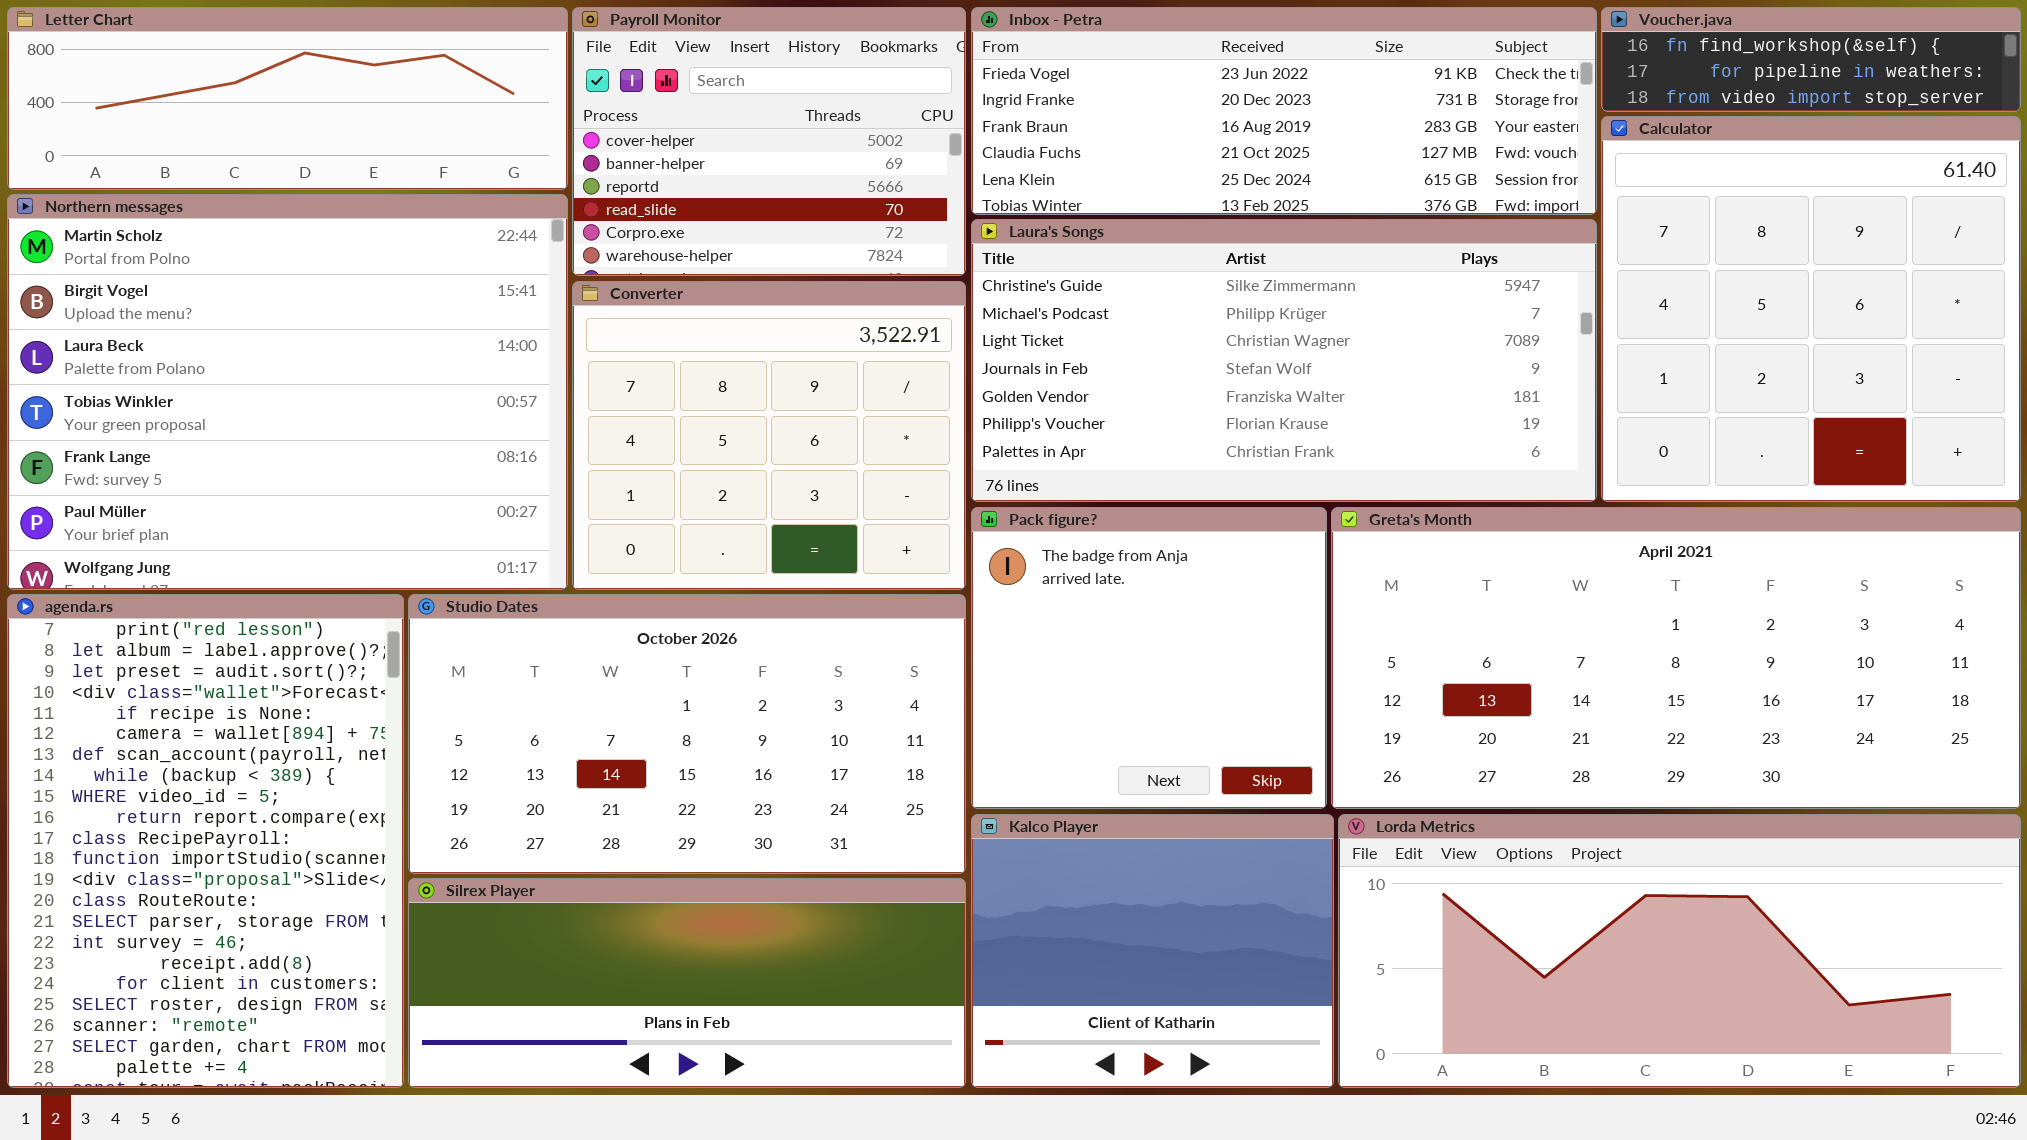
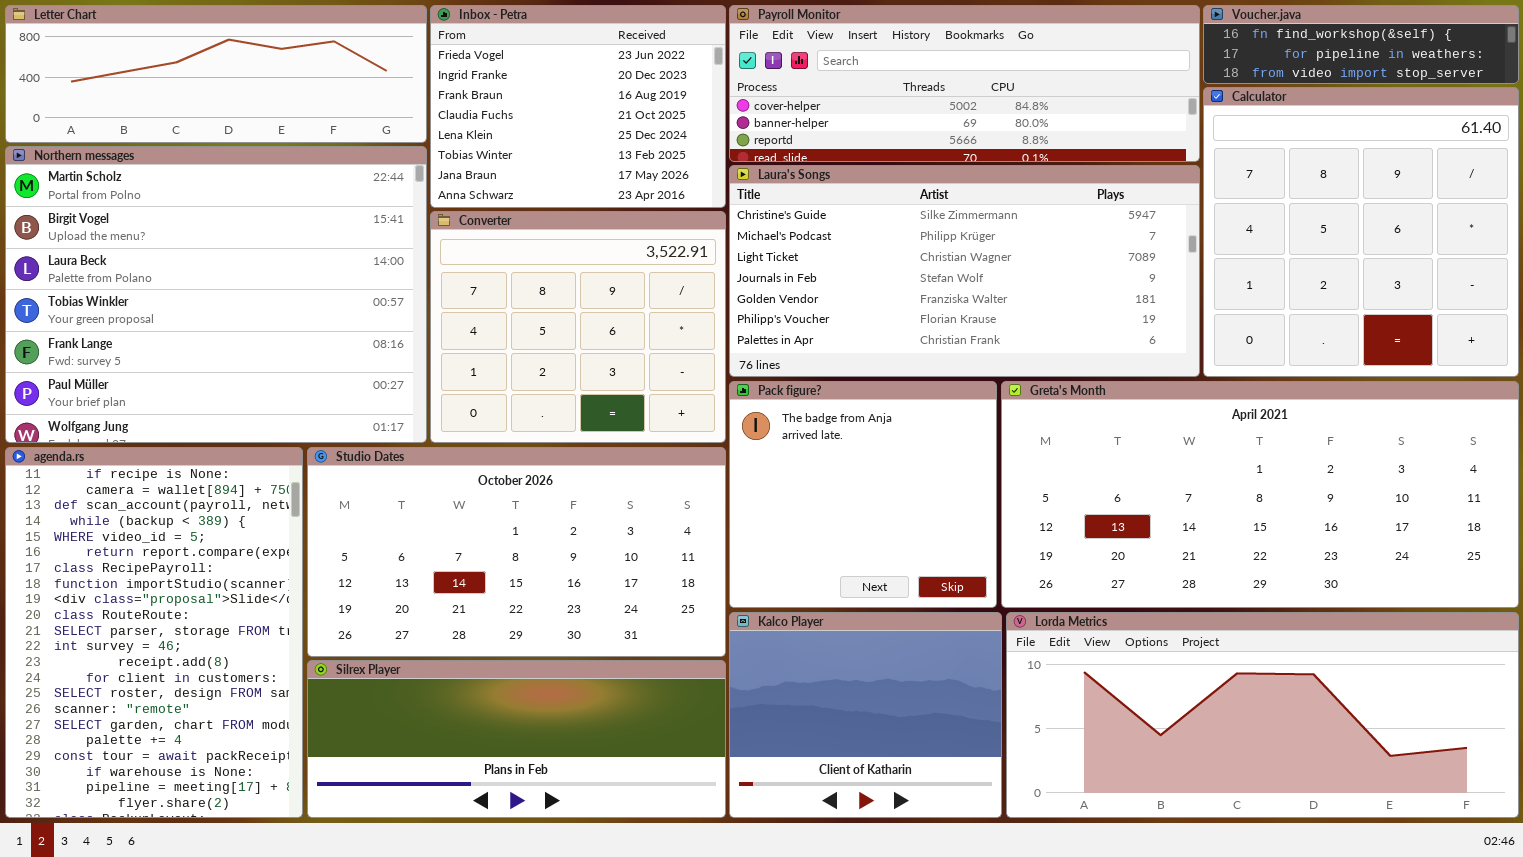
Payroll Monitor: [572,7,966,276] -> [729,5,1200,162], moved, resized
Inbox - Petra: [971,7,1597,215] -> [430,5,726,208], moved, resized
agenda.rs: [7,594,404,1088] -> [5,447,303,818], scrolled down 4 rows

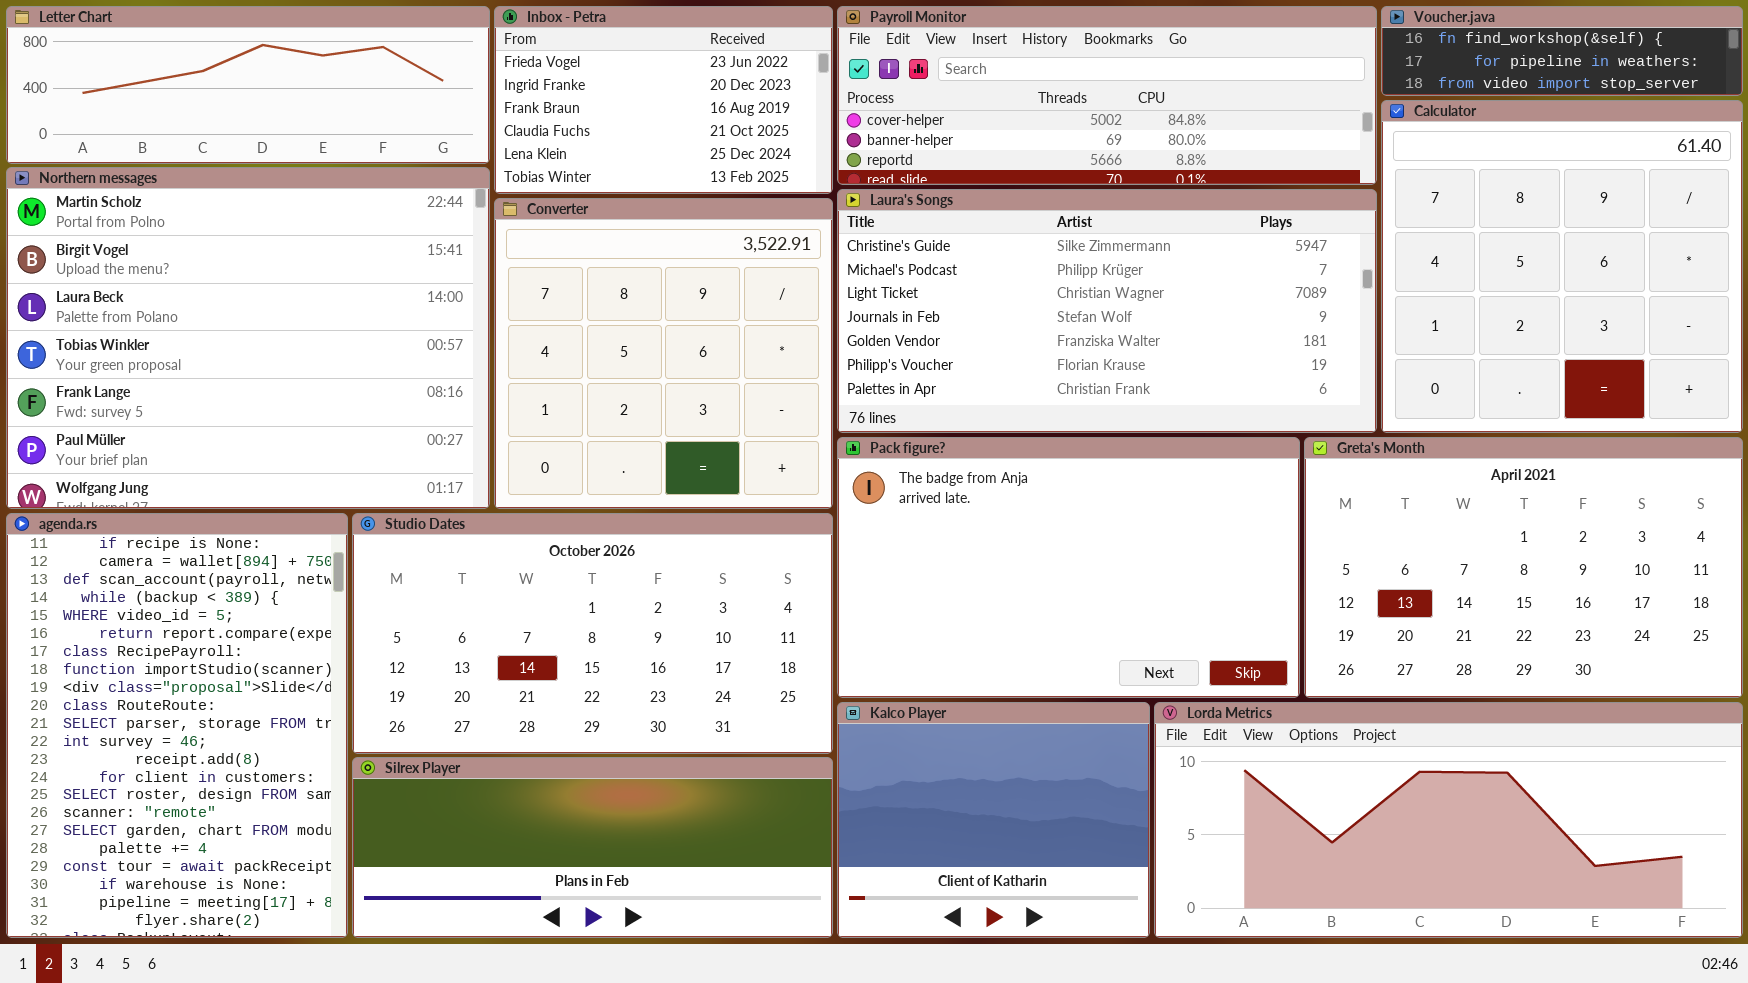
Inbox - Petra: [430,5,726,208] -> [494,6,833,194], resized
Converter: [430,211,726,443] -> [494,198,833,509], resized
Pack figure?: [729,381,997,608] -> [837,437,1300,698], resized
Greta's Month: [1001,381,1519,608] -> [1304,437,1743,698], resized

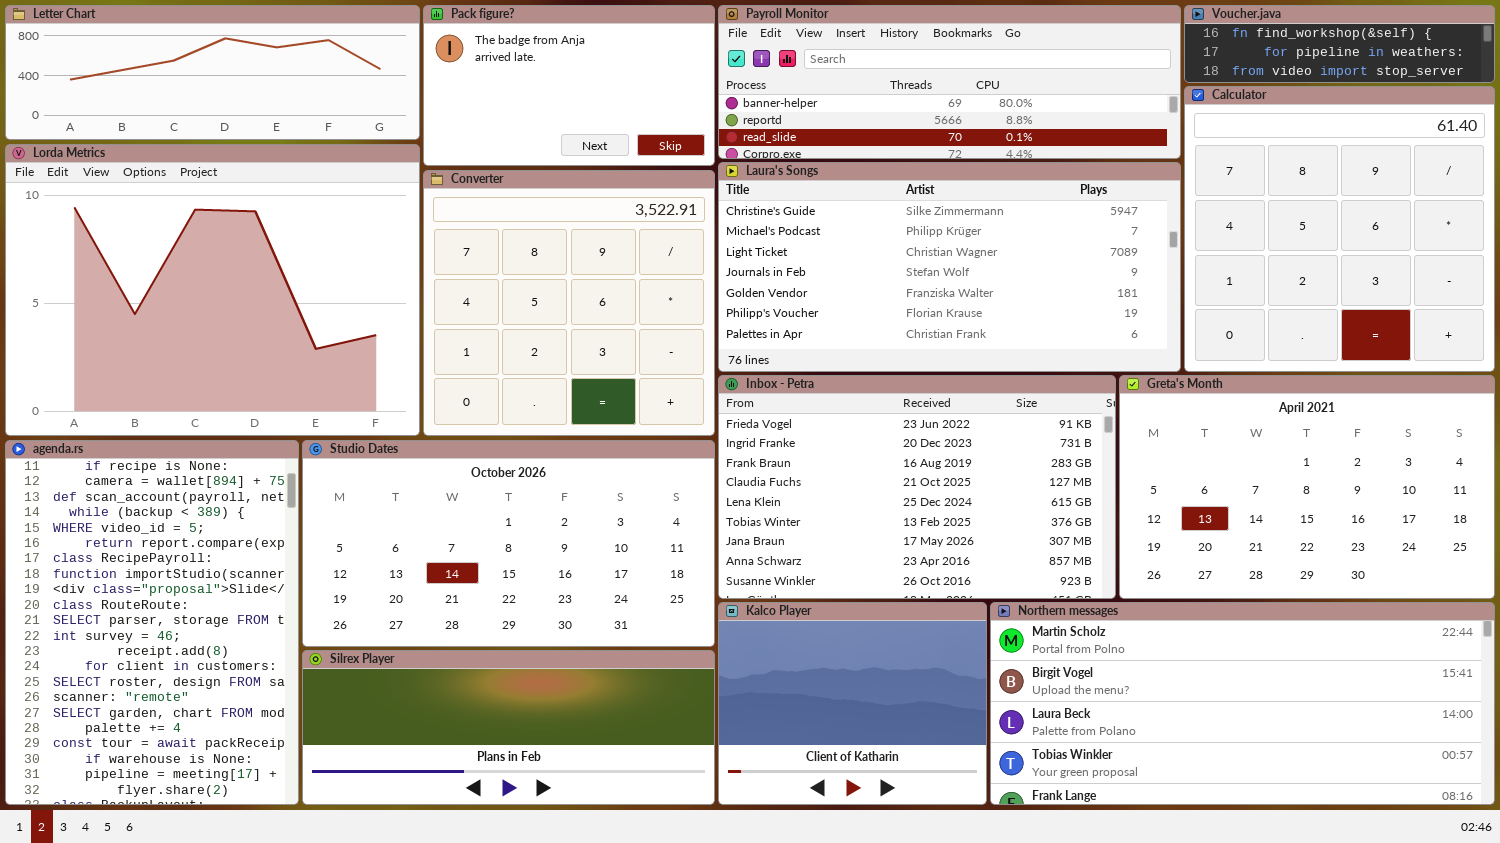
Inbox - Petra: [494,6,833,194] -> [718,375,1116,599], moved, resized
Payroll Monitor: [837,6,1377,185] -> [718,5,1181,159], scrolled down 1 row
Northern messages: [6,167,490,509] -> [990,602,1495,805], moved, resized
Pack figure?: [837,437,1300,698] -> [423,5,715,166], moved, resized
Lorda Metrics: [1154,702,1743,938] -> [5,144,420,436], moved, resized

